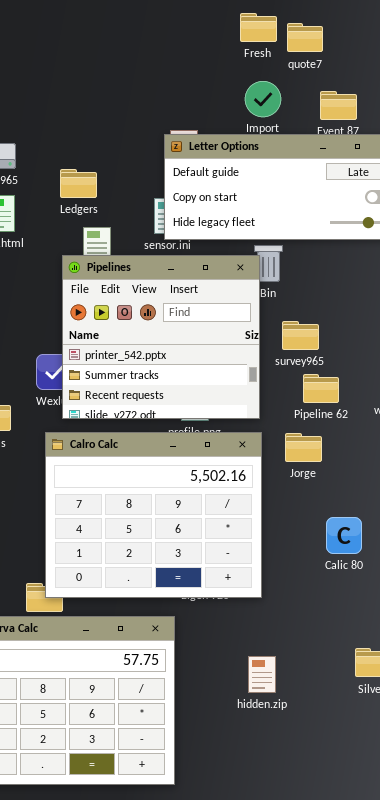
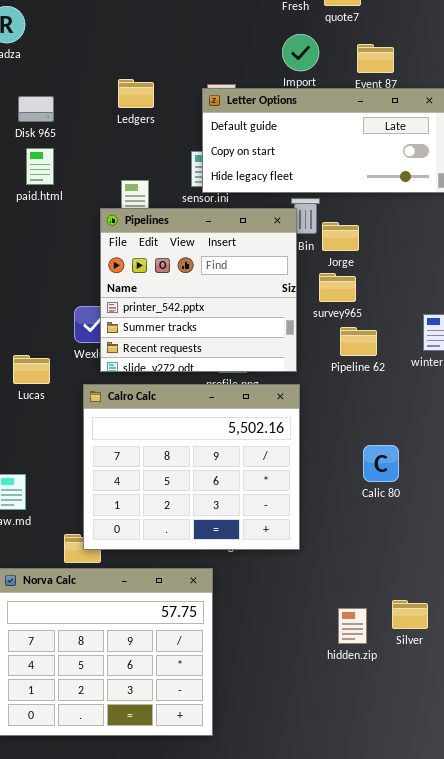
Ledgers: [60,169,97,198] -> [118,79,154,108], moved
Jorge: [285,433,322,462] -> [322,222,359,251], moved
Calic 80: [326,517,362,554] -> [363,445,399,482], moved
hidden.zip: [248,656,276,693] -> [338,608,367,644], moved

